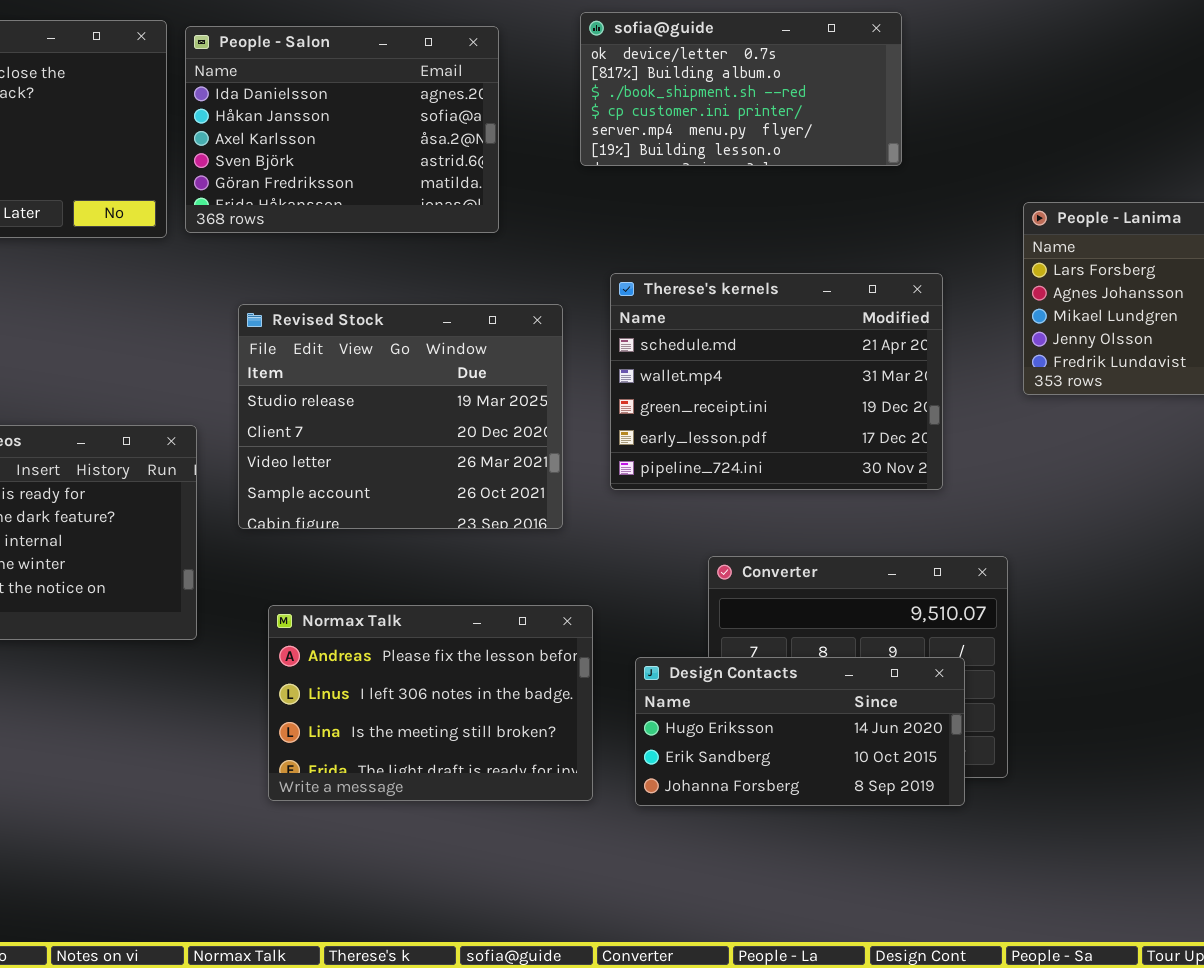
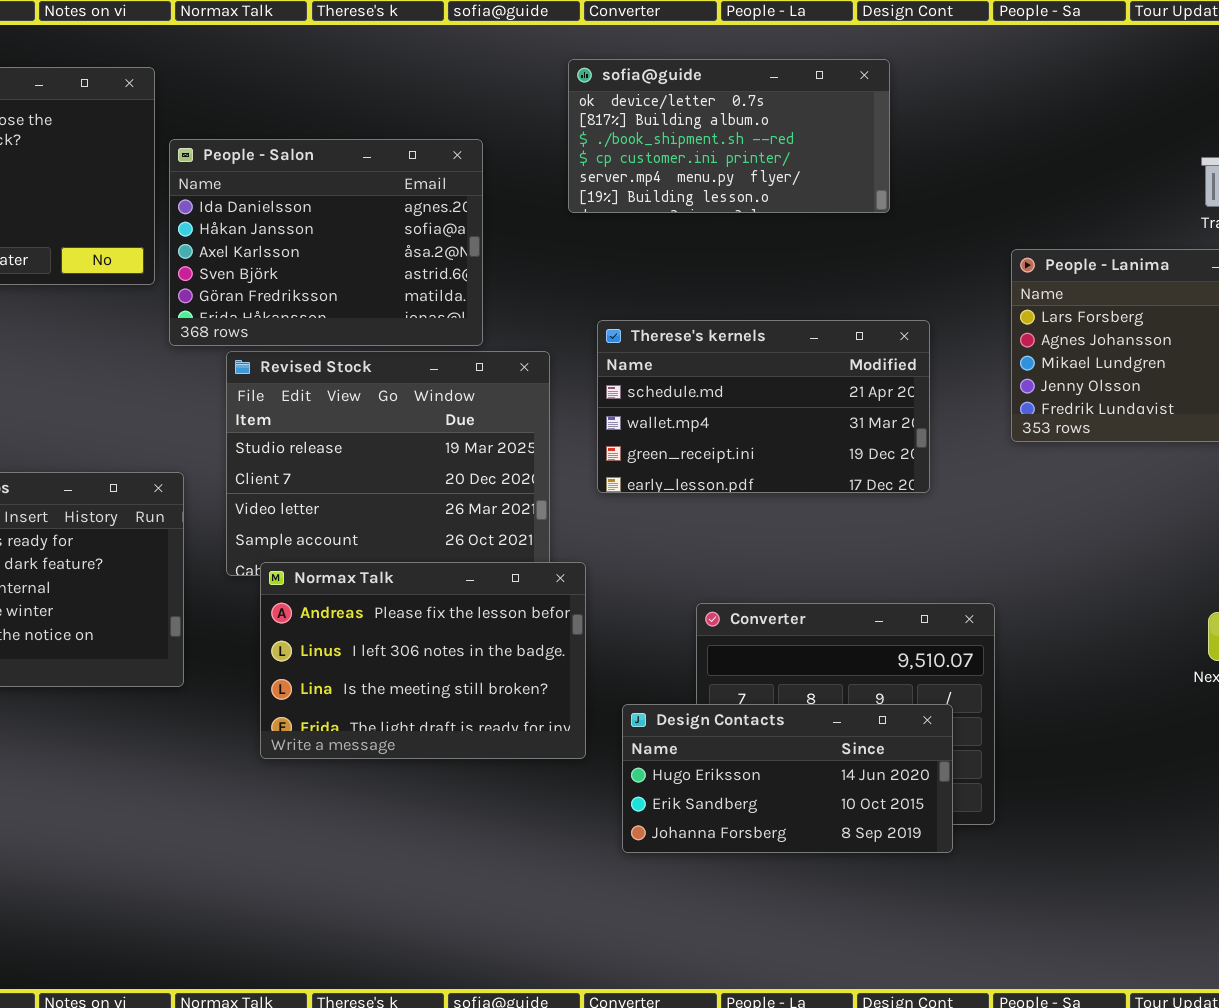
People - Salon: [185,26,499,233] -> [169,139,483,346], moved
Therese's kernels: [610,273,943,490] -> [597,320,930,493], resized
Normax Talk: [268,605,593,801] -> [260,562,586,759], moved

